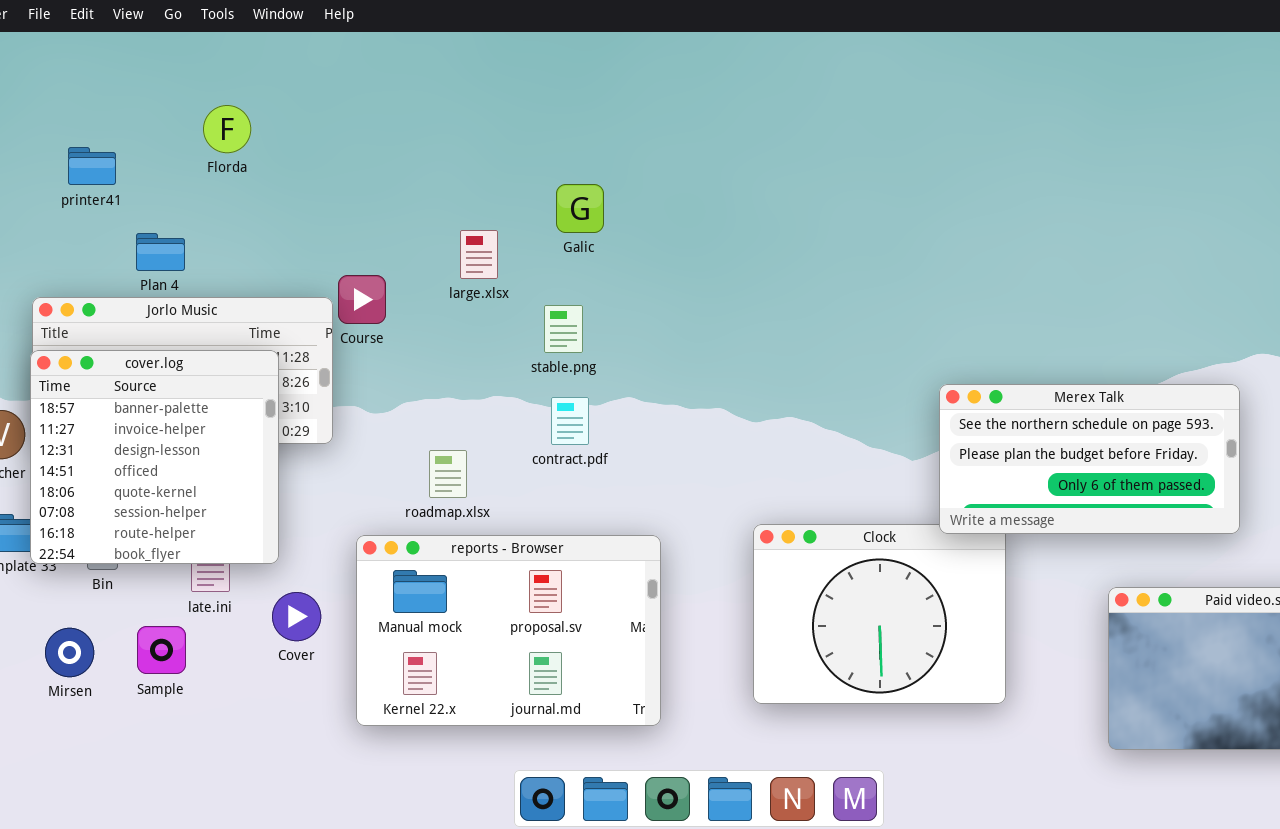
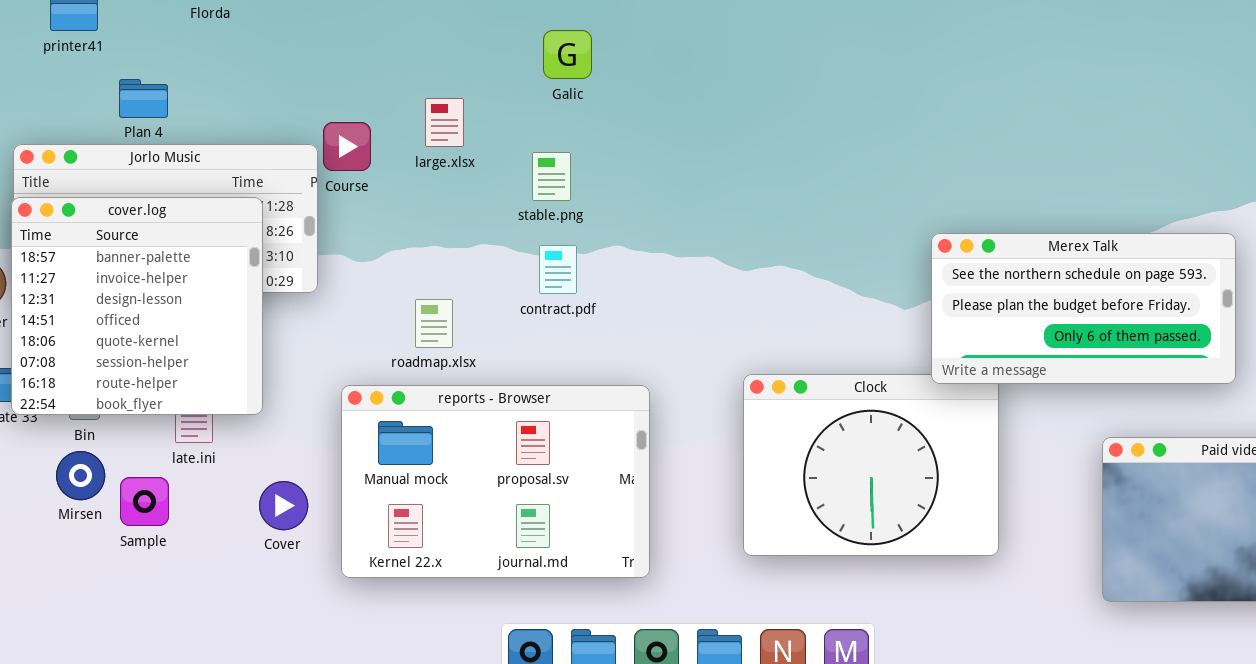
large.xlsx: [460,230,498,279] -> [425,98,464,147], moved
Cover: [272,592,321,641] -> [259,481,308,530], moved
Mirsen: [45,628,94,677] -> [56,451,105,500], moved

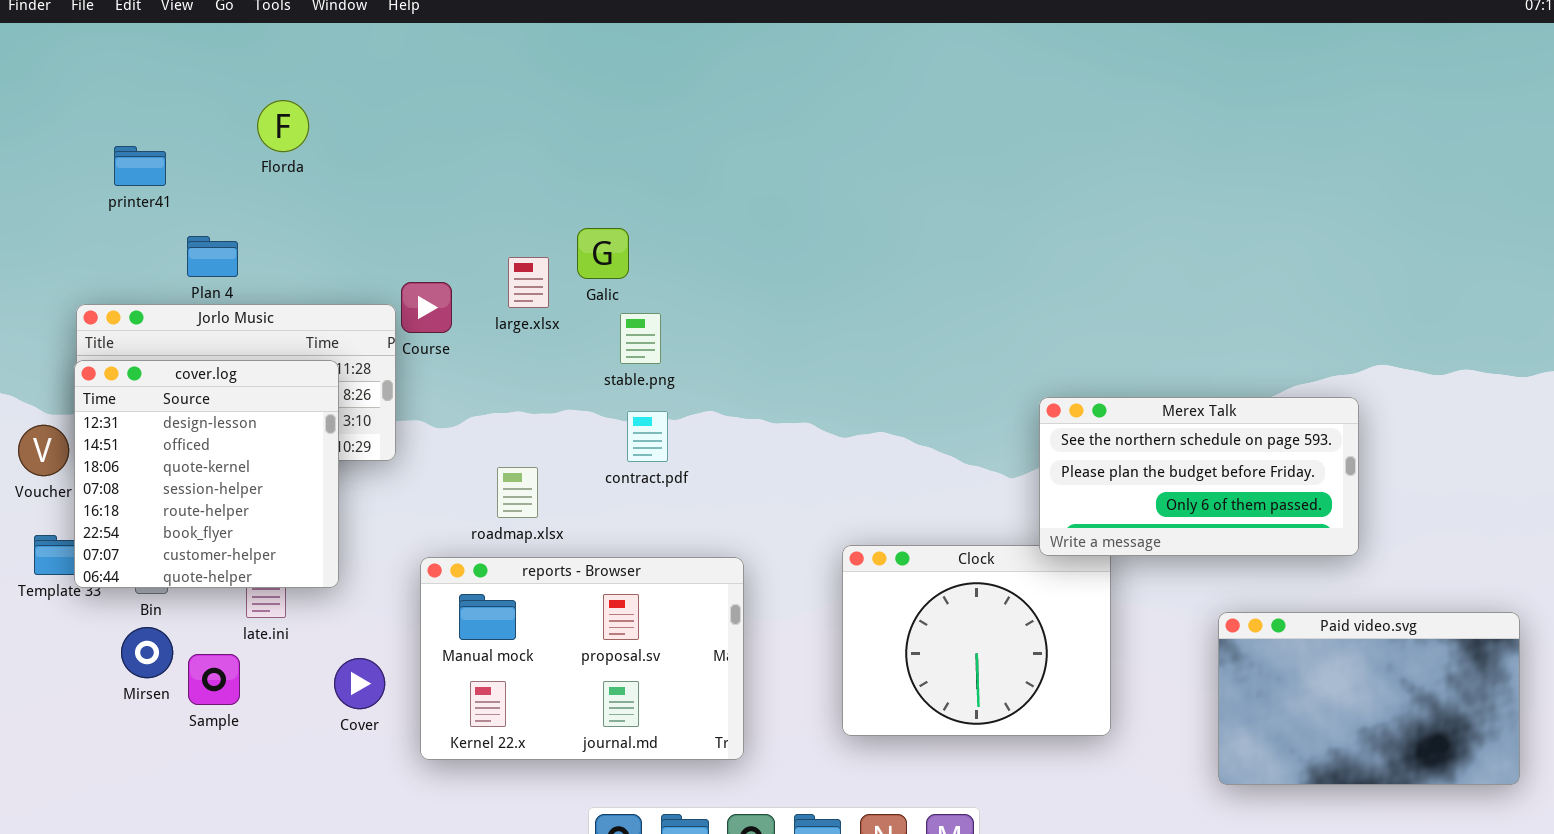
Galic: [543,30,592,79] -> [577,228,629,279], moved
cover.log: [11,197,263,415] -> [74,360,339,588], scrolled down 2 rows

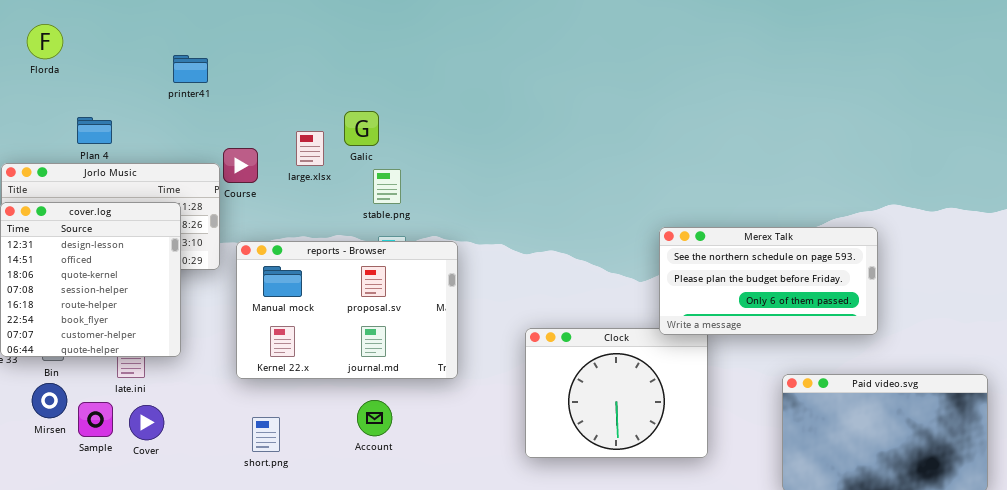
Florda: [257,100,309,152] -> [27,24,63,59], moved
printer41: [114,146,166,186] -> [173,55,208,83], moved
reports - Browser: [420,557,744,760] -> [236,241,458,379], moved
Cover: [334,658,385,709] -> [129,405,164,440], moved

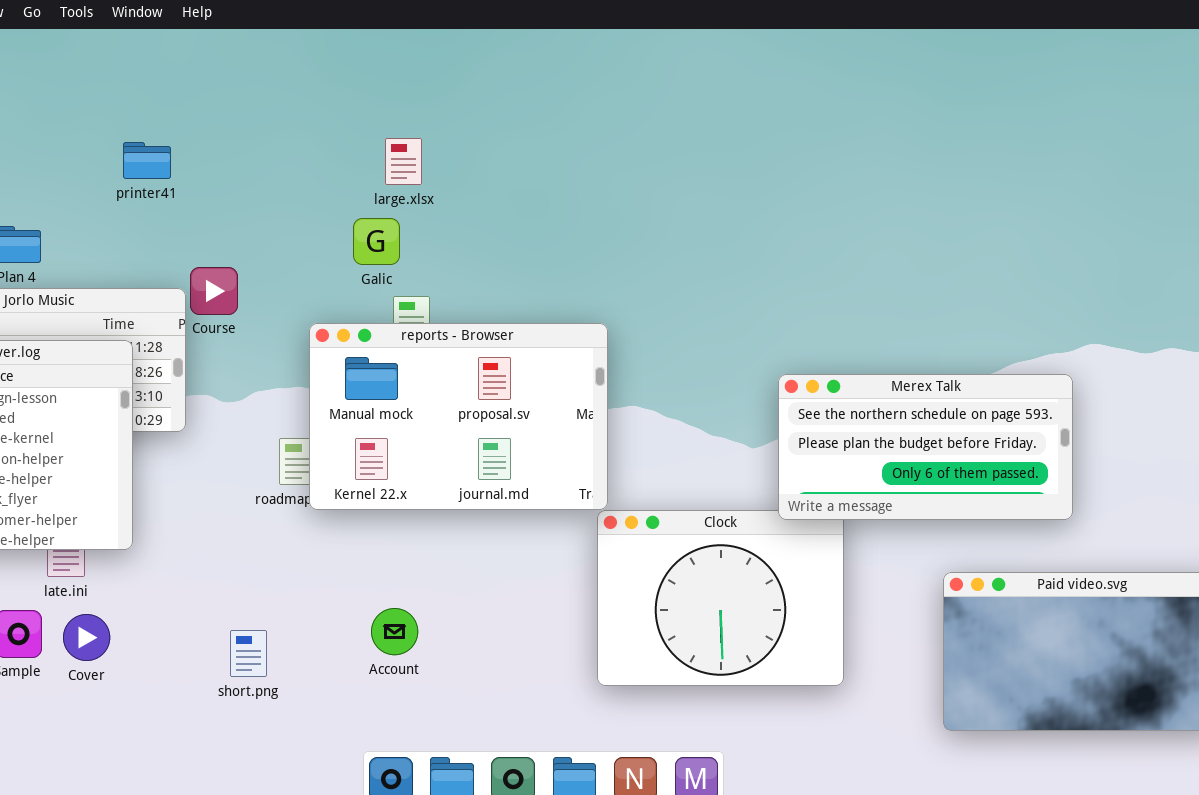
large.xlsx: [296,131,324,166] -> [385,138,422,185], moved
reports - Browser: [236,241,458,379] -> [309,323,608,510], moved

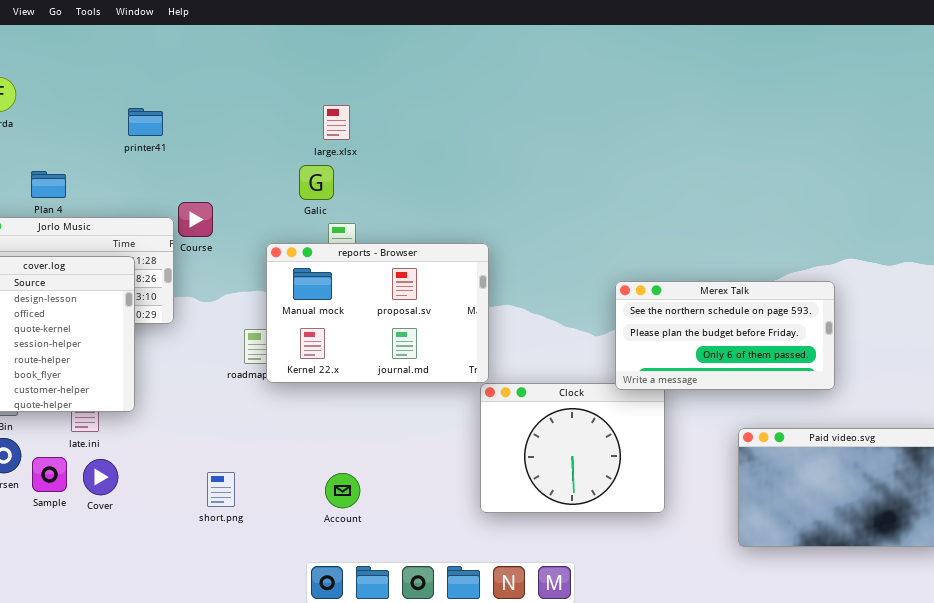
Account: [371,608,418,655] -> [325,473,360,508], moved

